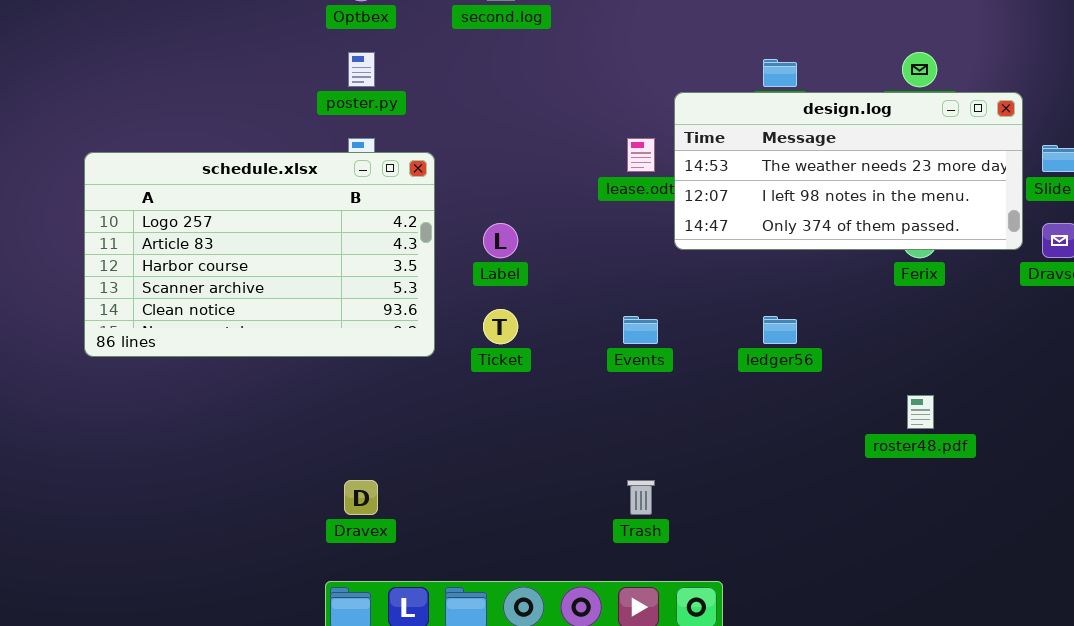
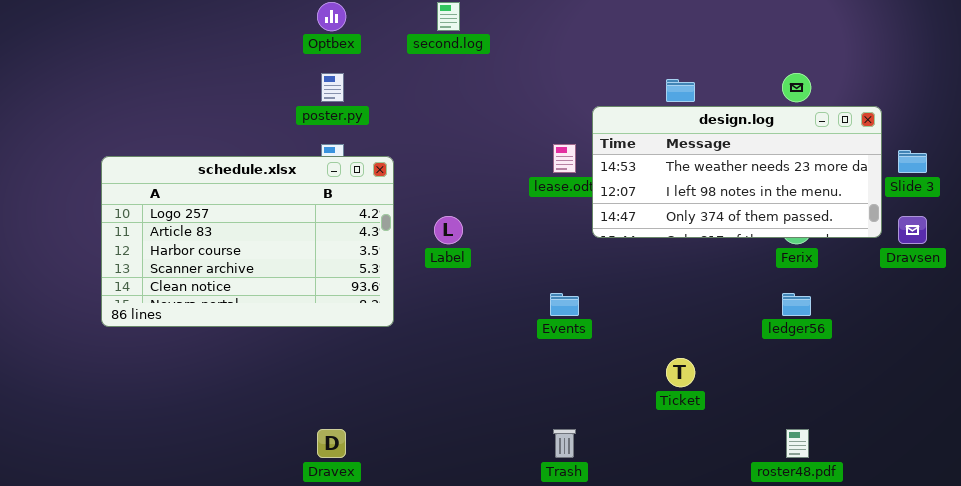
Ticket: [483,309,518,344] -> [666,358,695,387], moved
ledger56: [763,316,797,344] -> [782,293,811,316], moved
roster48.pdf: [907,395,934,429] -> [786,429,809,458], moved

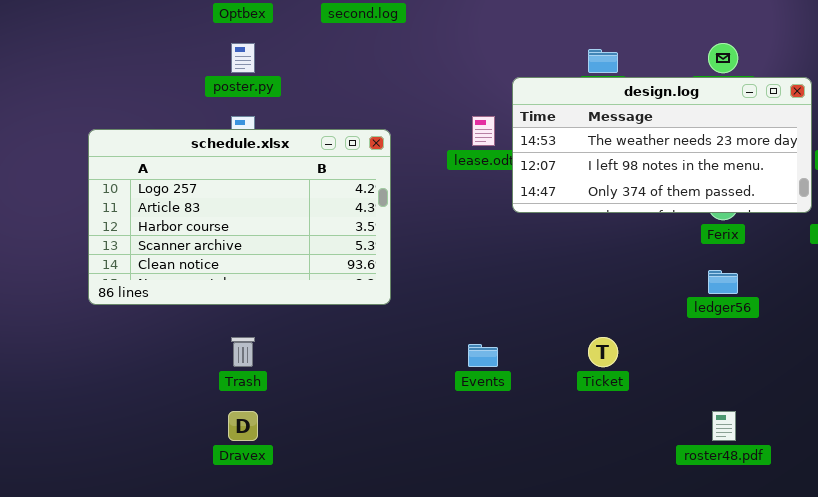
schedule.xlsx: [101,156,394,327] -> [88,129,391,305], moved
Events: [550,293,579,316] -> [468,344,498,367], moved
Trash: [553,429,576,458] -> [231,337,255,367], moved

